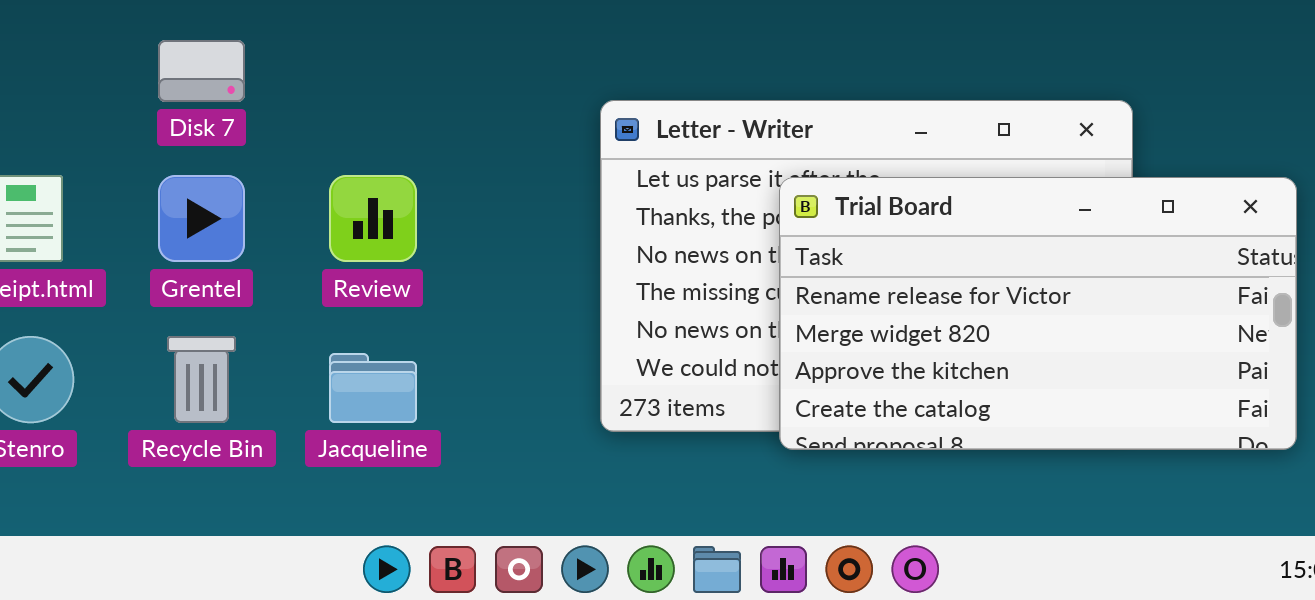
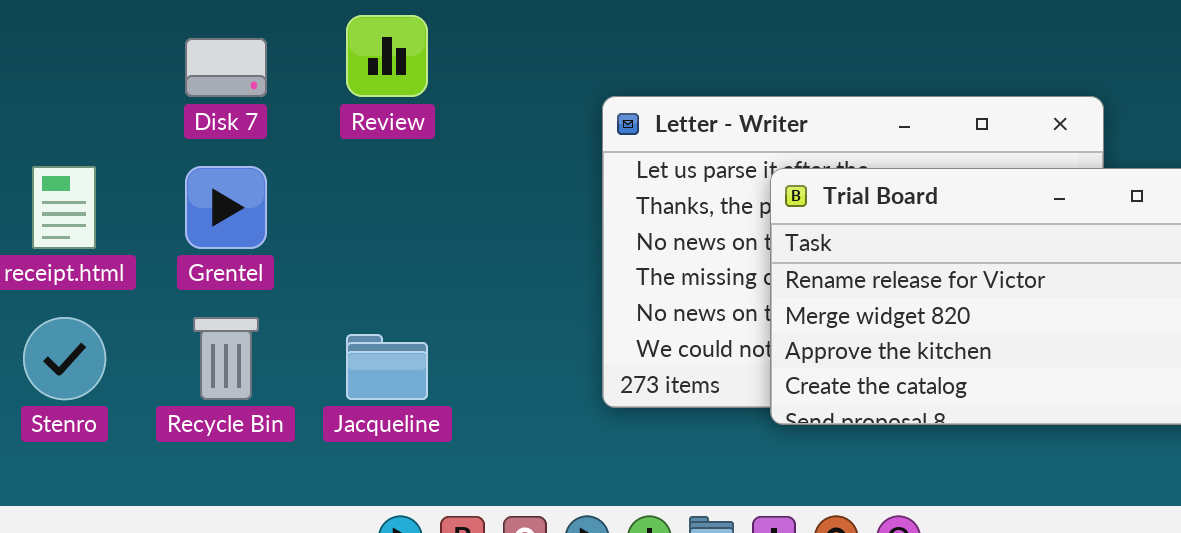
Review: [329,175,417,262] -> [346,15,428,97], moved

